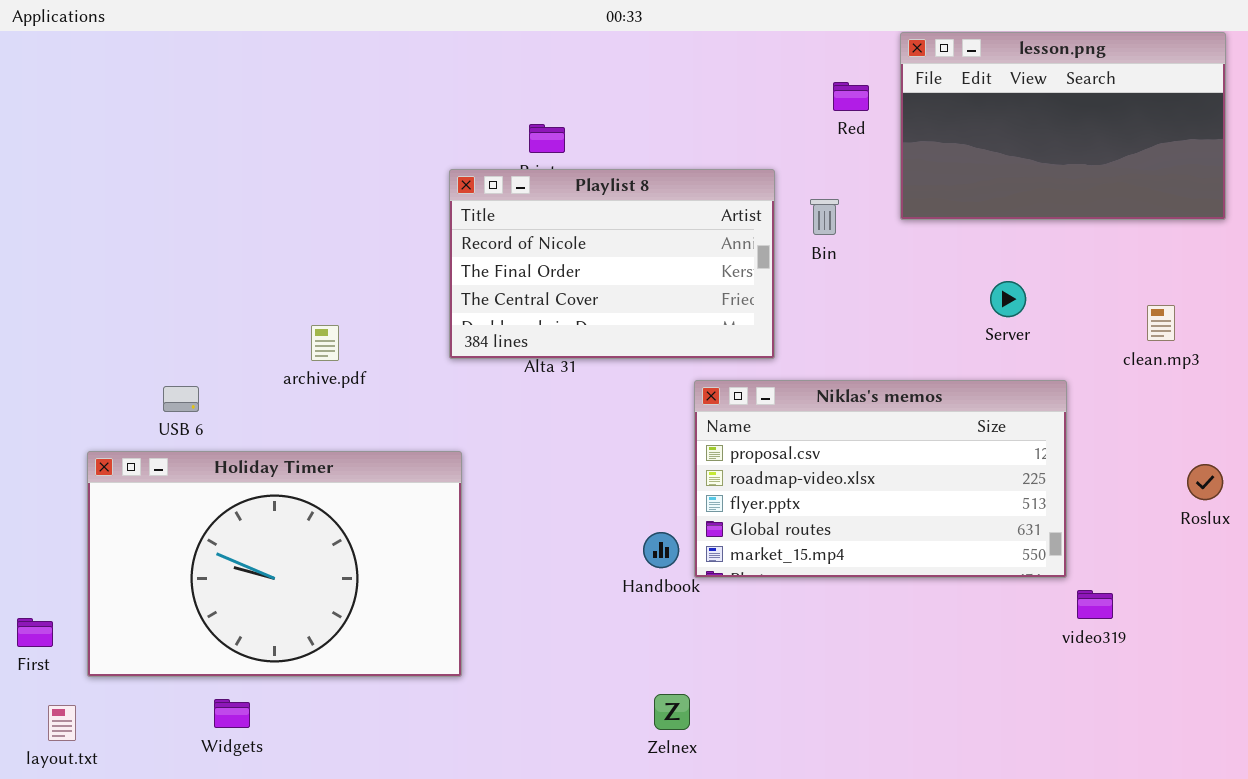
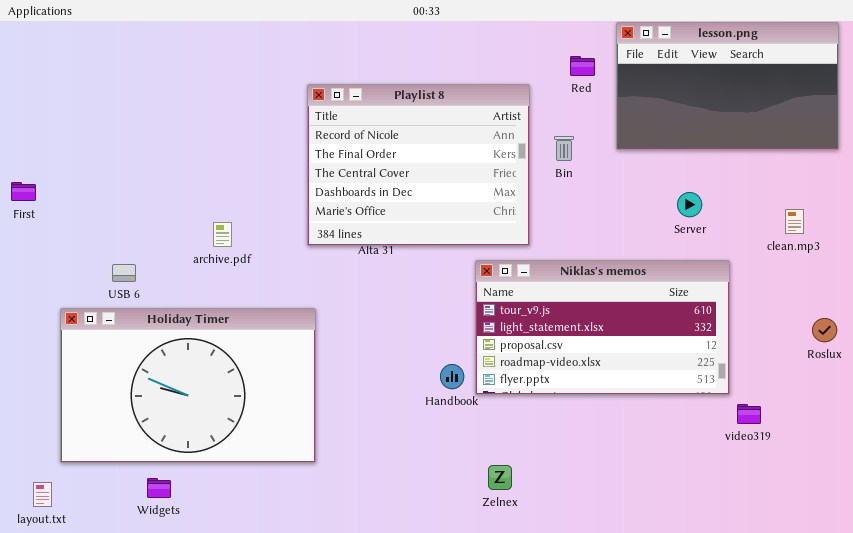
Playlist 8: [449,169,775,359] -> [307,84,530,246], resized
Niklas's memos: [694,380,1067,578] -> [475,260,730,395], scrolled up 2 rows
First: [17,618,53,647] -> [11,182,36,201], moved
Zelnex: [654,694,690,730] -> [488,465,512,490], moved

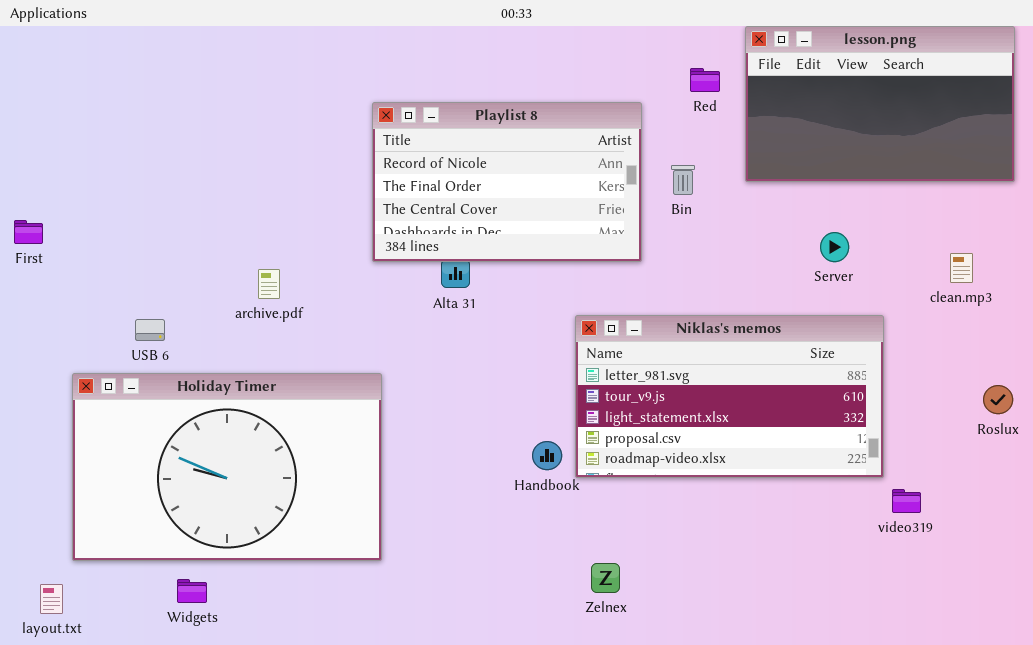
Playlist 8: [307,84,530,246] -> [372,102,642,262], resized
Niklas's memos: [475,260,730,395] -> [575,315,884,478], scrolled up 1 row

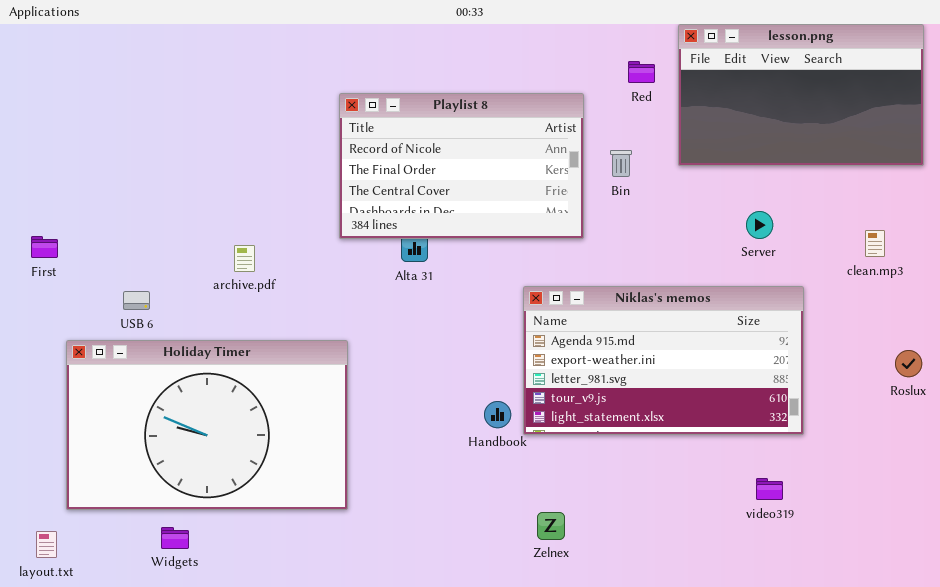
First: [14,220,43,244] -> [31,236,58,258], moved
Niklas's memos: [575,315,884,478] -> [523,286,804,435], scrolled up 2 rows
video319: [892,489,921,513] -> [756,478,783,500], moved

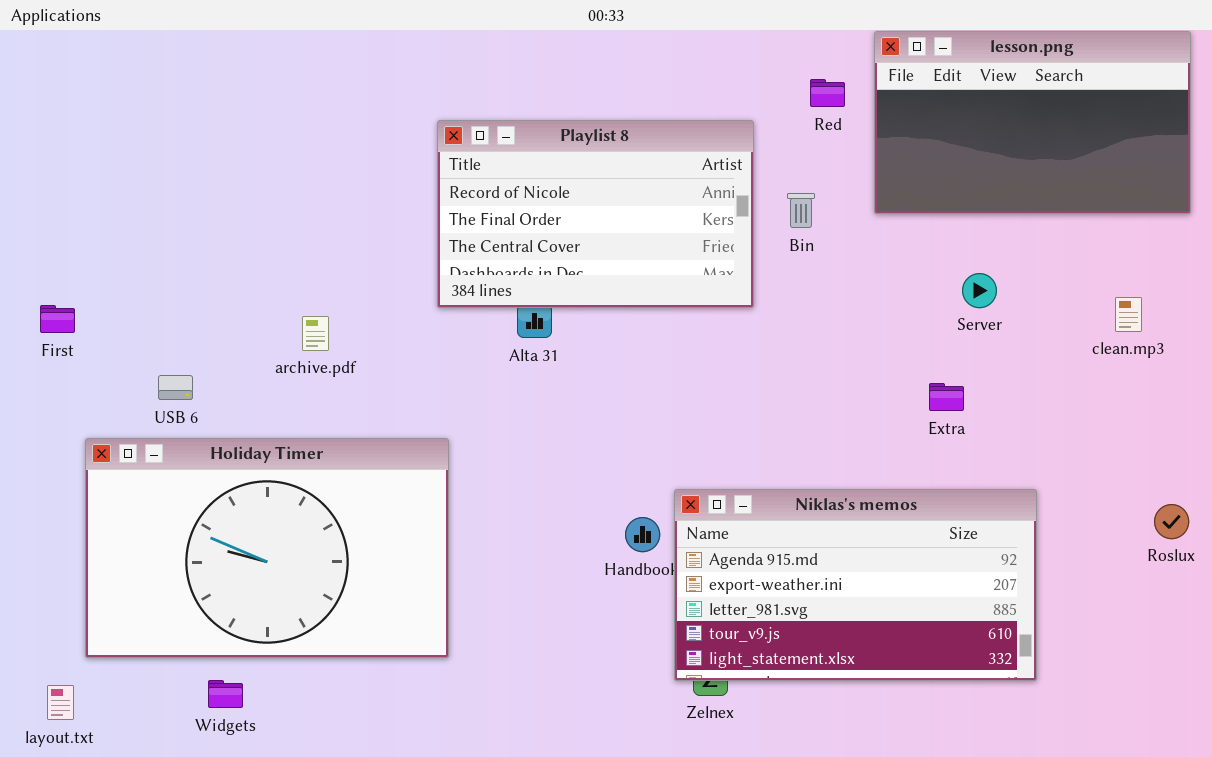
Niklas's memos: [523,286,804,435] -> [674,489,1037,681], moved
Roslux: [895,350,922,377] -> [1154,504,1189,539], moved

